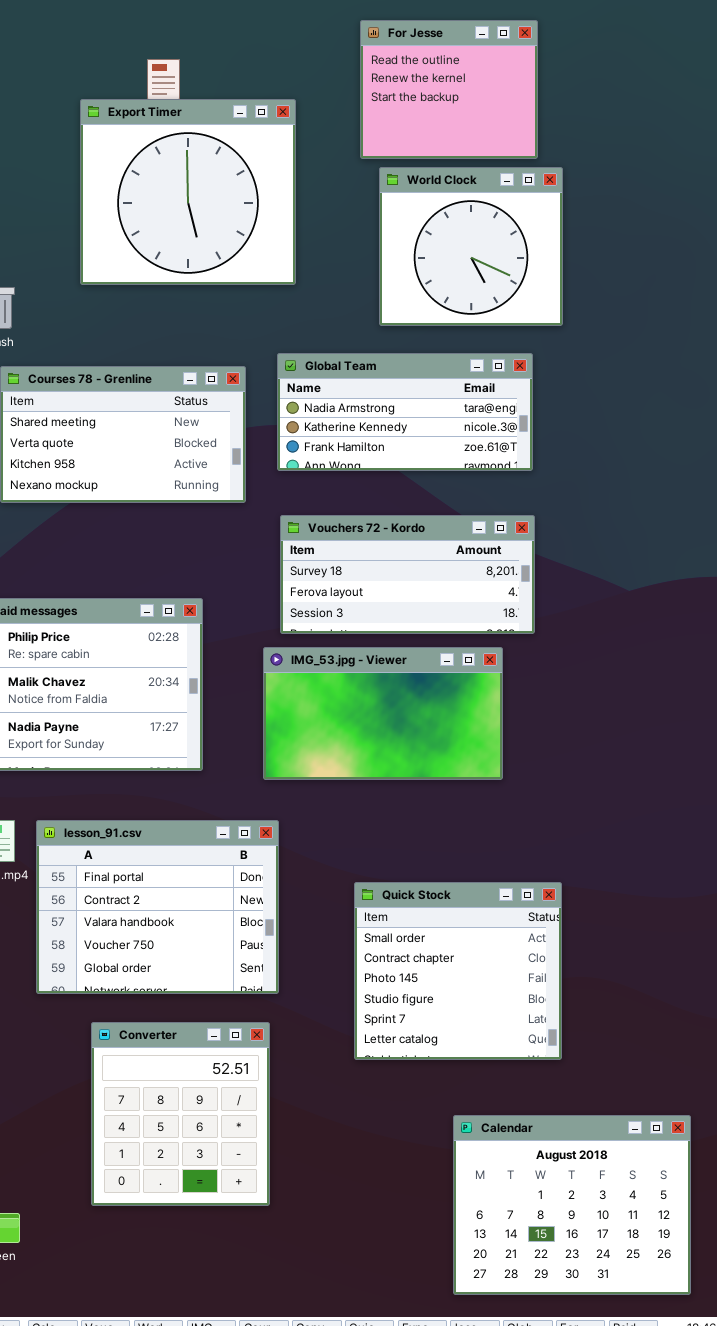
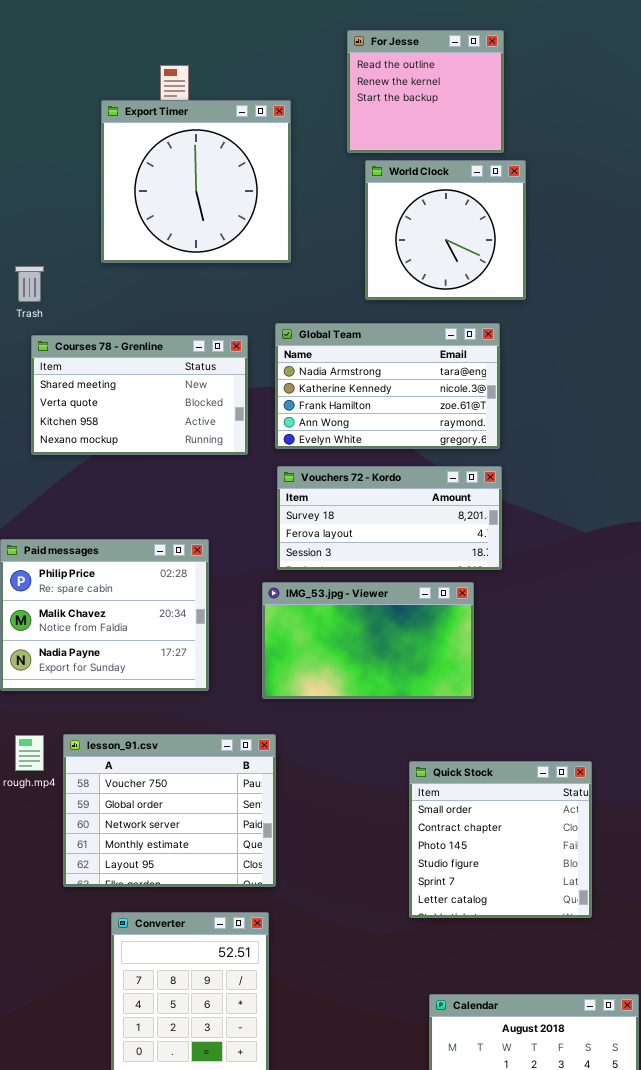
Global Team: [277,353,533,471] -> [275,323,500,449], resized
lesson_91.csv: [36,820,279,994] -> [63,734,276,887], scrolled down 3 rows
Quick Stock: [354,882,562,1060] -> [409,761,592,918], moved

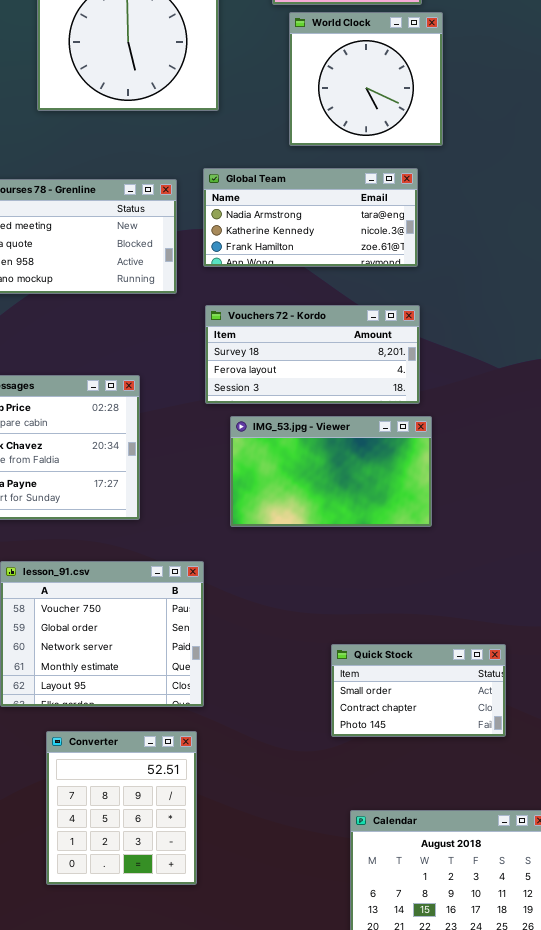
Global Team: [275,323,500,449] -> [203,168,418,267], resized
IMG_53.jpg - Viewer: [262,582,474,699] -> [230,416,432,527], moved
Quick Stock: [409,761,592,918] -> [331,644,506,737], resized

